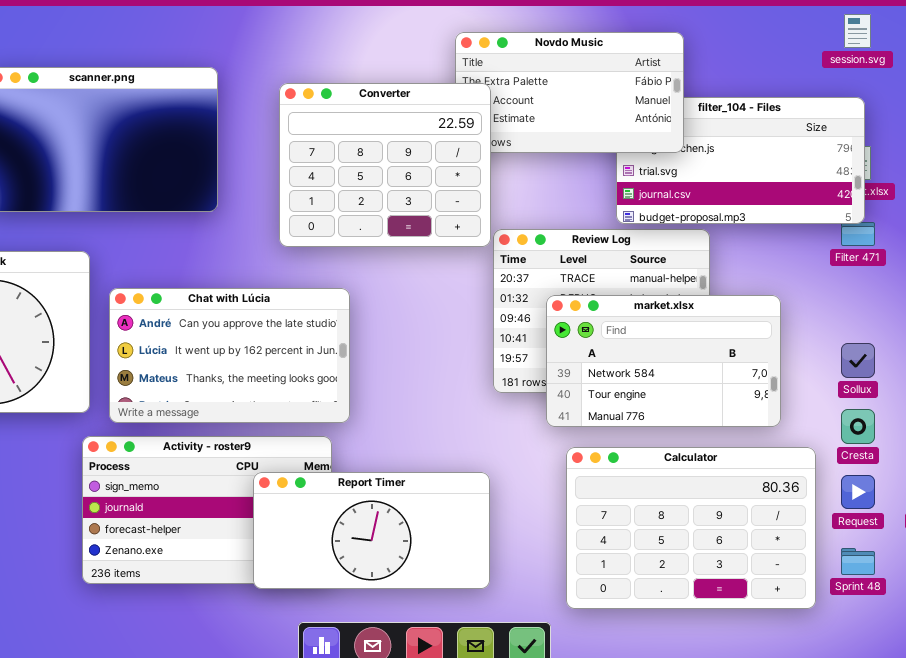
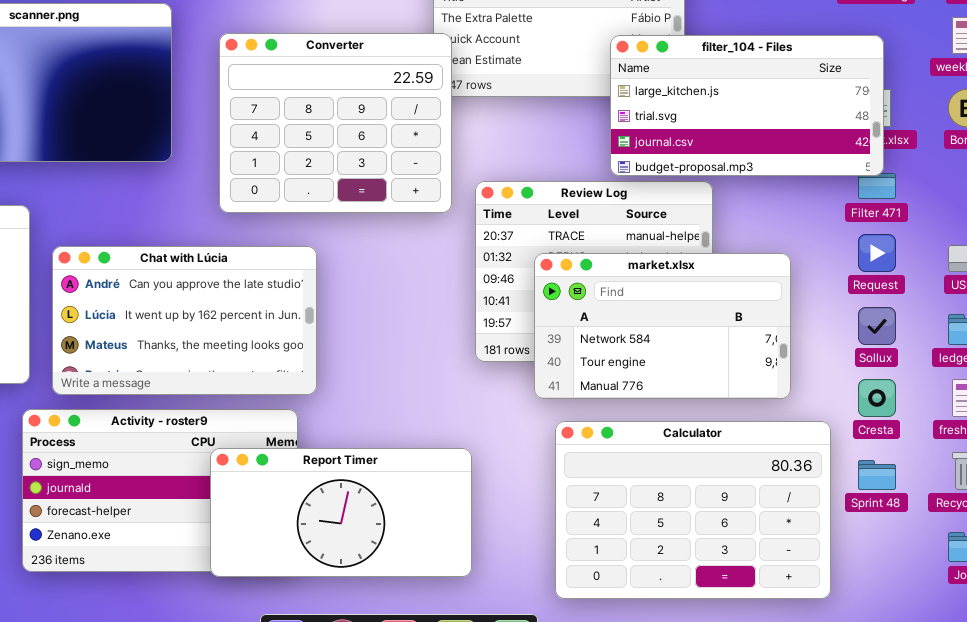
Converter: [279,83,491,247] -> [219,33,452,213], moved
filter_104 - Files: [616,97,865,224] -> [610,35,884,176], raised
Request: [841,475,875,509] -> [858,234,896,272], moved
Sprint 48: [841,548,875,575] -> [858,460,896,490], moved

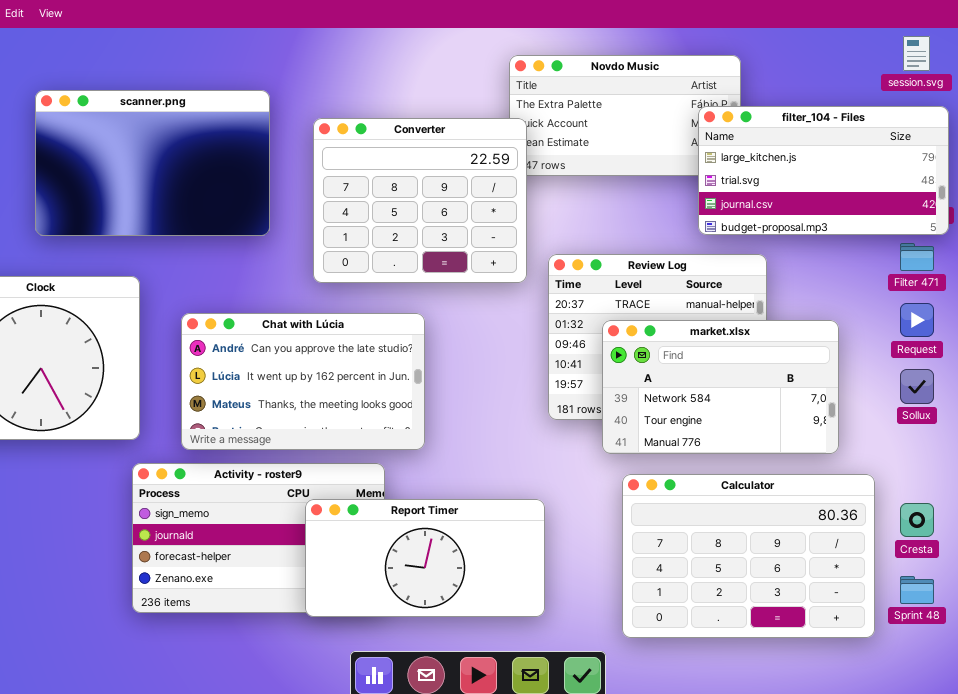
filter_104 - Files: [610,35,884,176] -> [698,106,949,235], moved
Chat with Lúcia: [52,246,317,395] -> [181,313,425,450], moved
Cresta: [858,379,896,417] -> [900,503,934,537], moved
Sprint 48: [858,460,896,490] -> [900,576,934,604], moved

